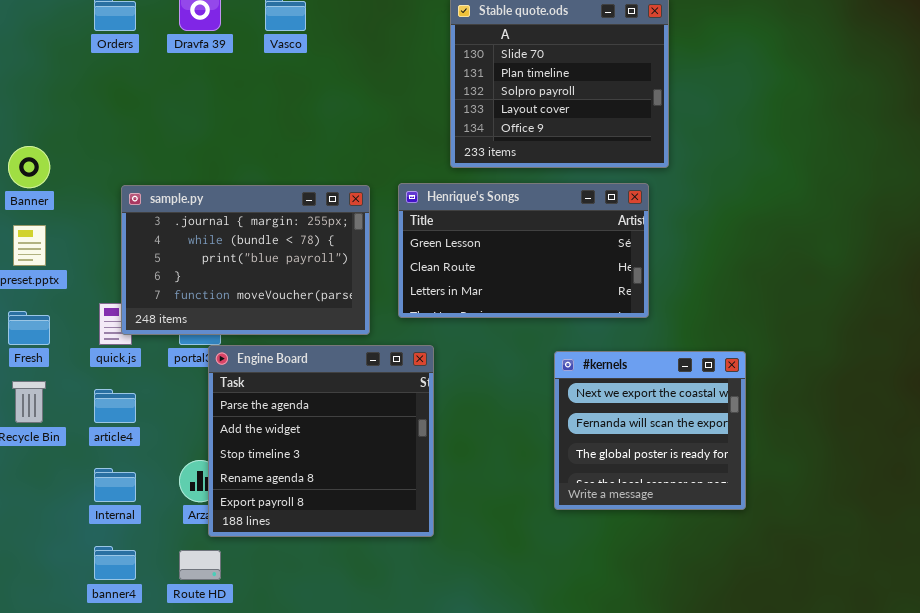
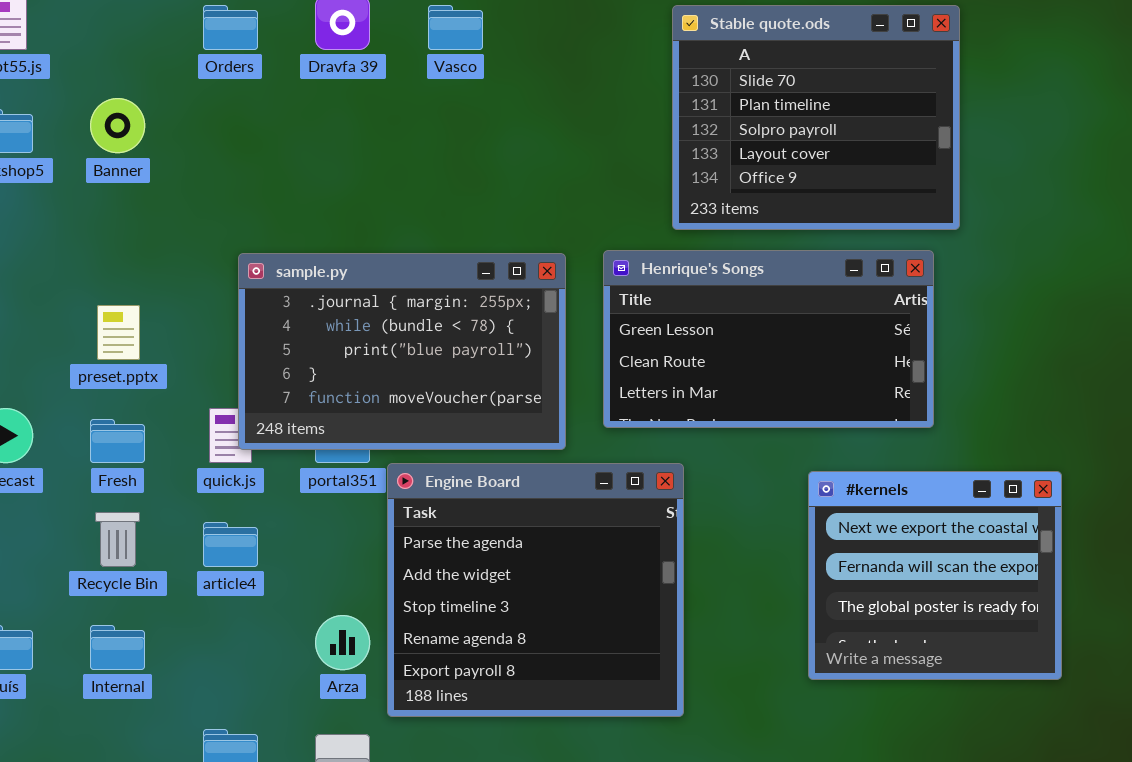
Banner: [8,146,50,188] -> [90,98,145,153], moved
Engine Board: [208,345,434,537] -> [387,463,684,717], moved
Internal: [94,468,136,502] -> [90,625,145,670], moved

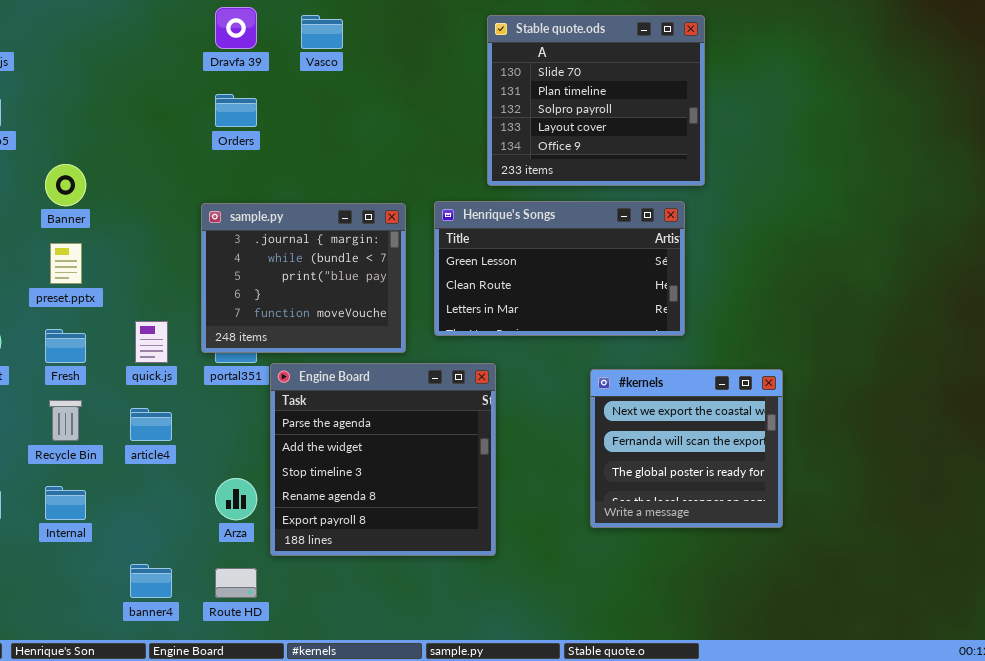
Orders: [203,5,258,50] -> [215,94,257,127], moved
Banner: [90,98,145,153] -> [45,164,86,206], moved
sample.py: [238,253,566,450] -> [201,203,406,353], resized

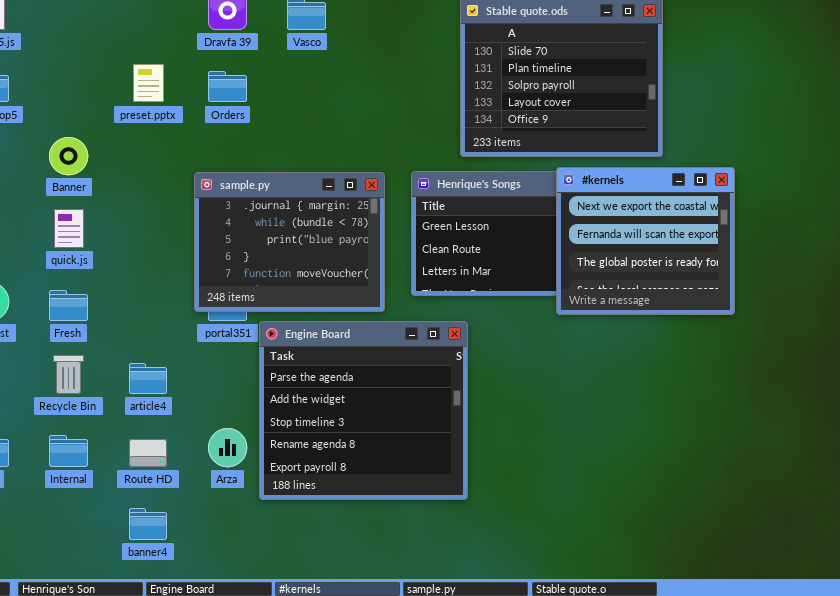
preset.pptx: [50,243,82,284] -> [133,64,164,102], moved
quick.js: [135,321,168,363] -> [54,209,84,248], moved
#kernels: [590,369,783,528] -> [556,167,735,315], moved
Route HD: [215,568,257,598] -> [129,439,167,467], moved

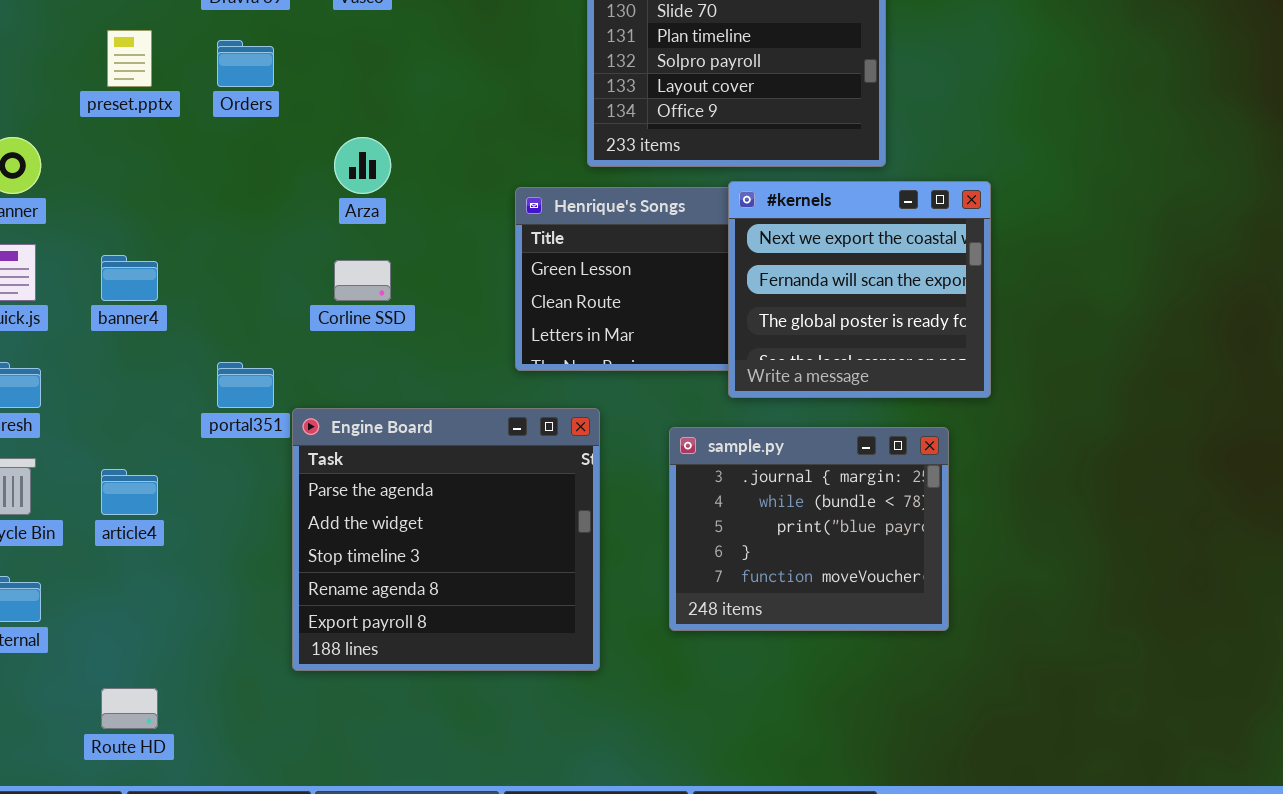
sample.py: [194,172,385,312] -> [669,427,949,631], moved
Arza: [208,428,247,467] -> [334,137,391,194], moved
Route HD: [129,439,167,467] -> [101,688,158,729], moved
banner4: [129,508,167,540] -> [101,255,158,301], moved

